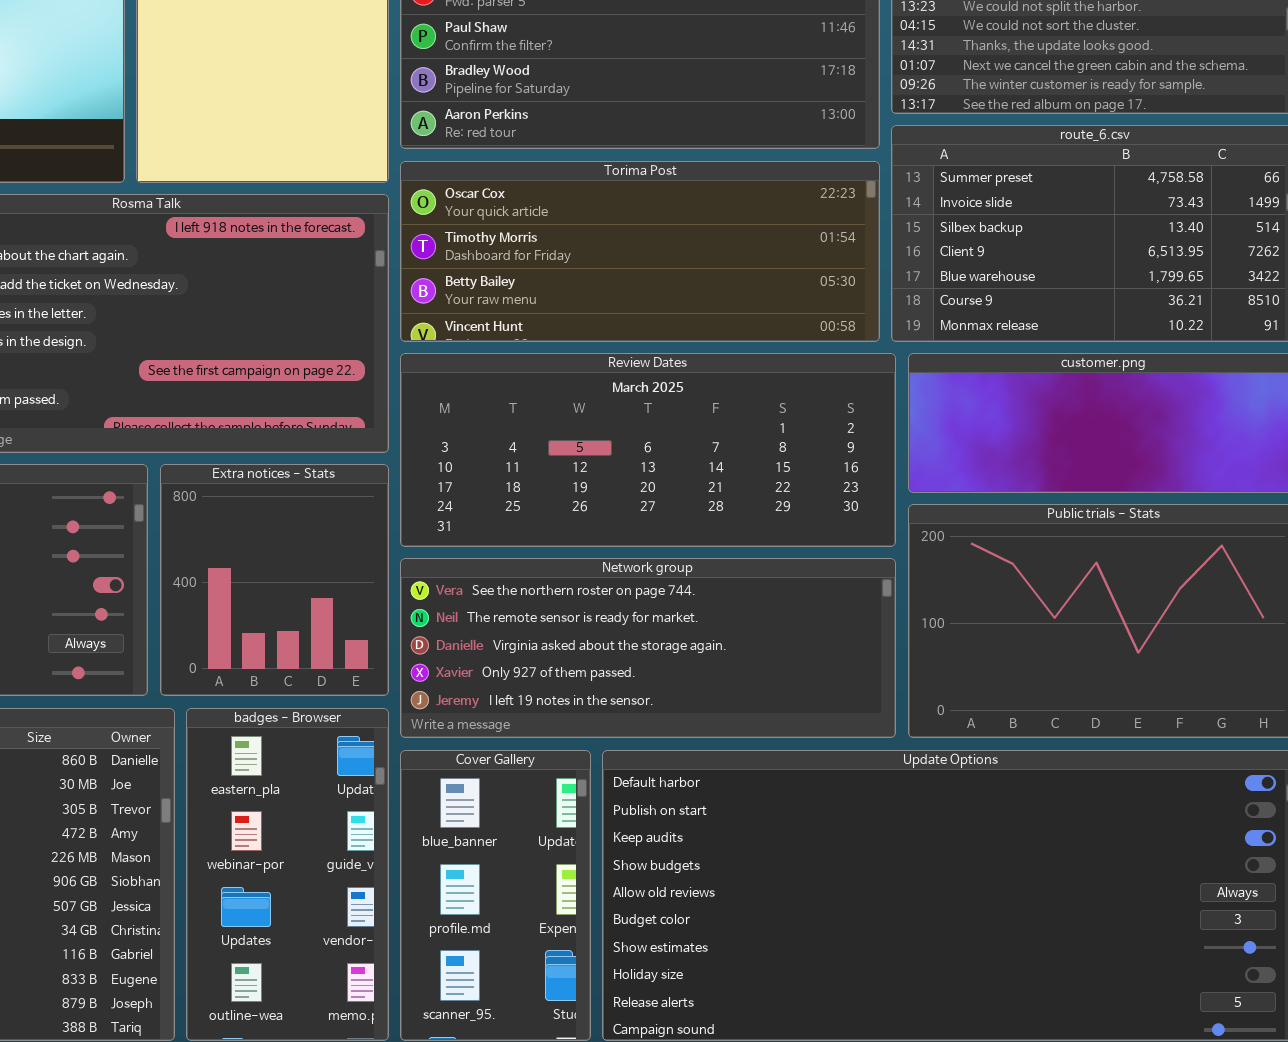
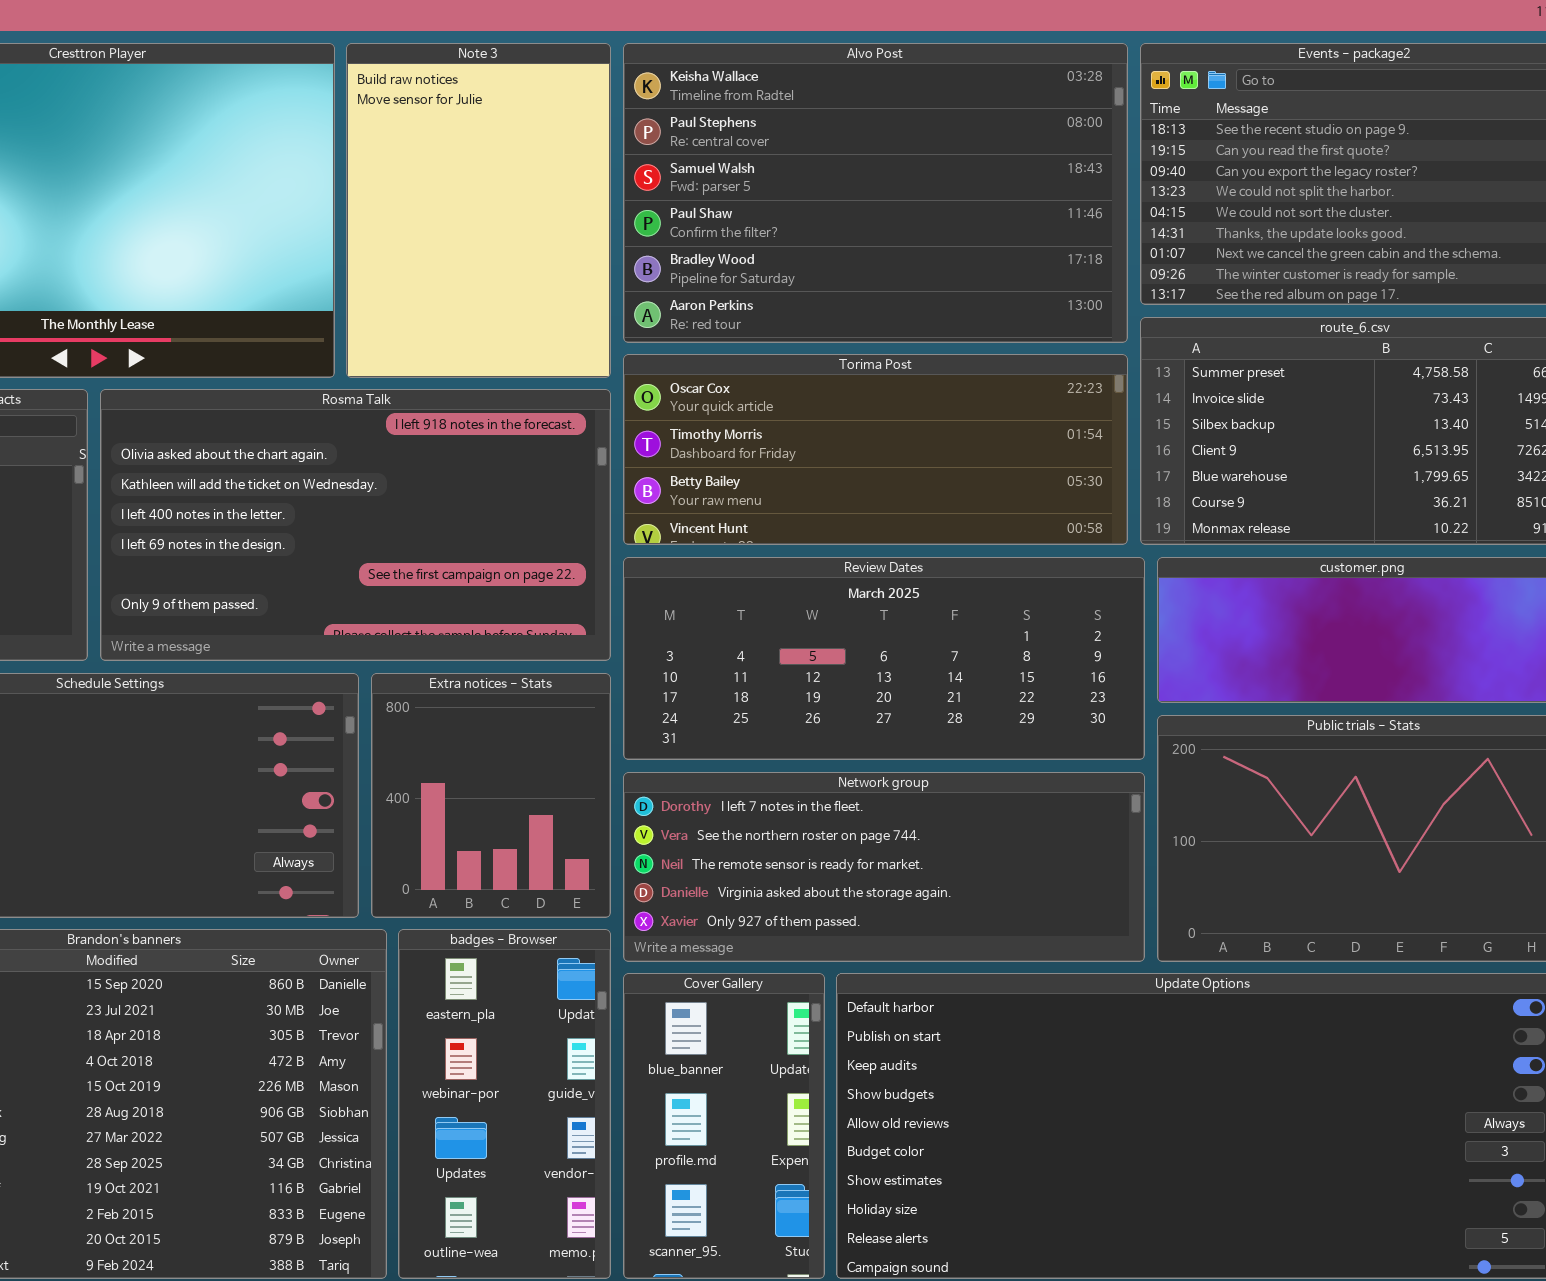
Network group: [400,558,896,738] -> [623,772,1145,962], scrolled up 1 row

